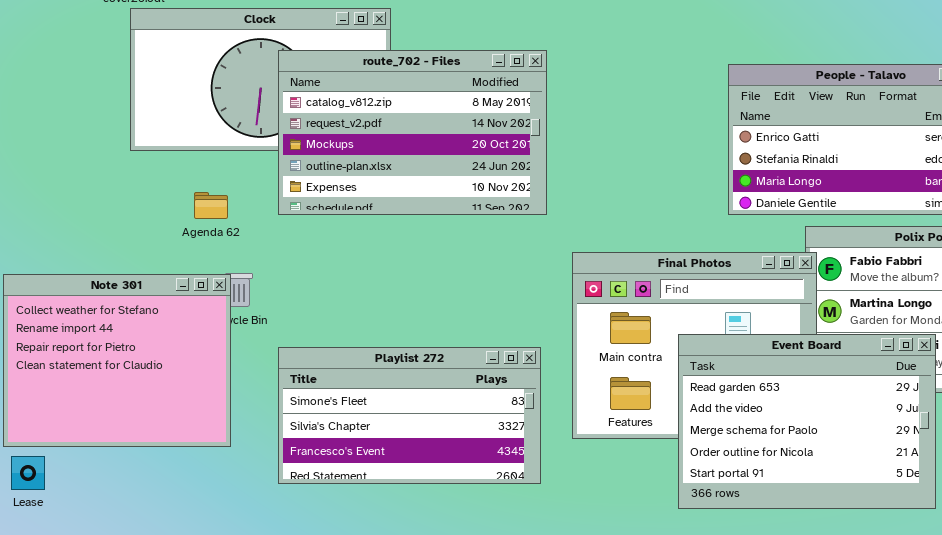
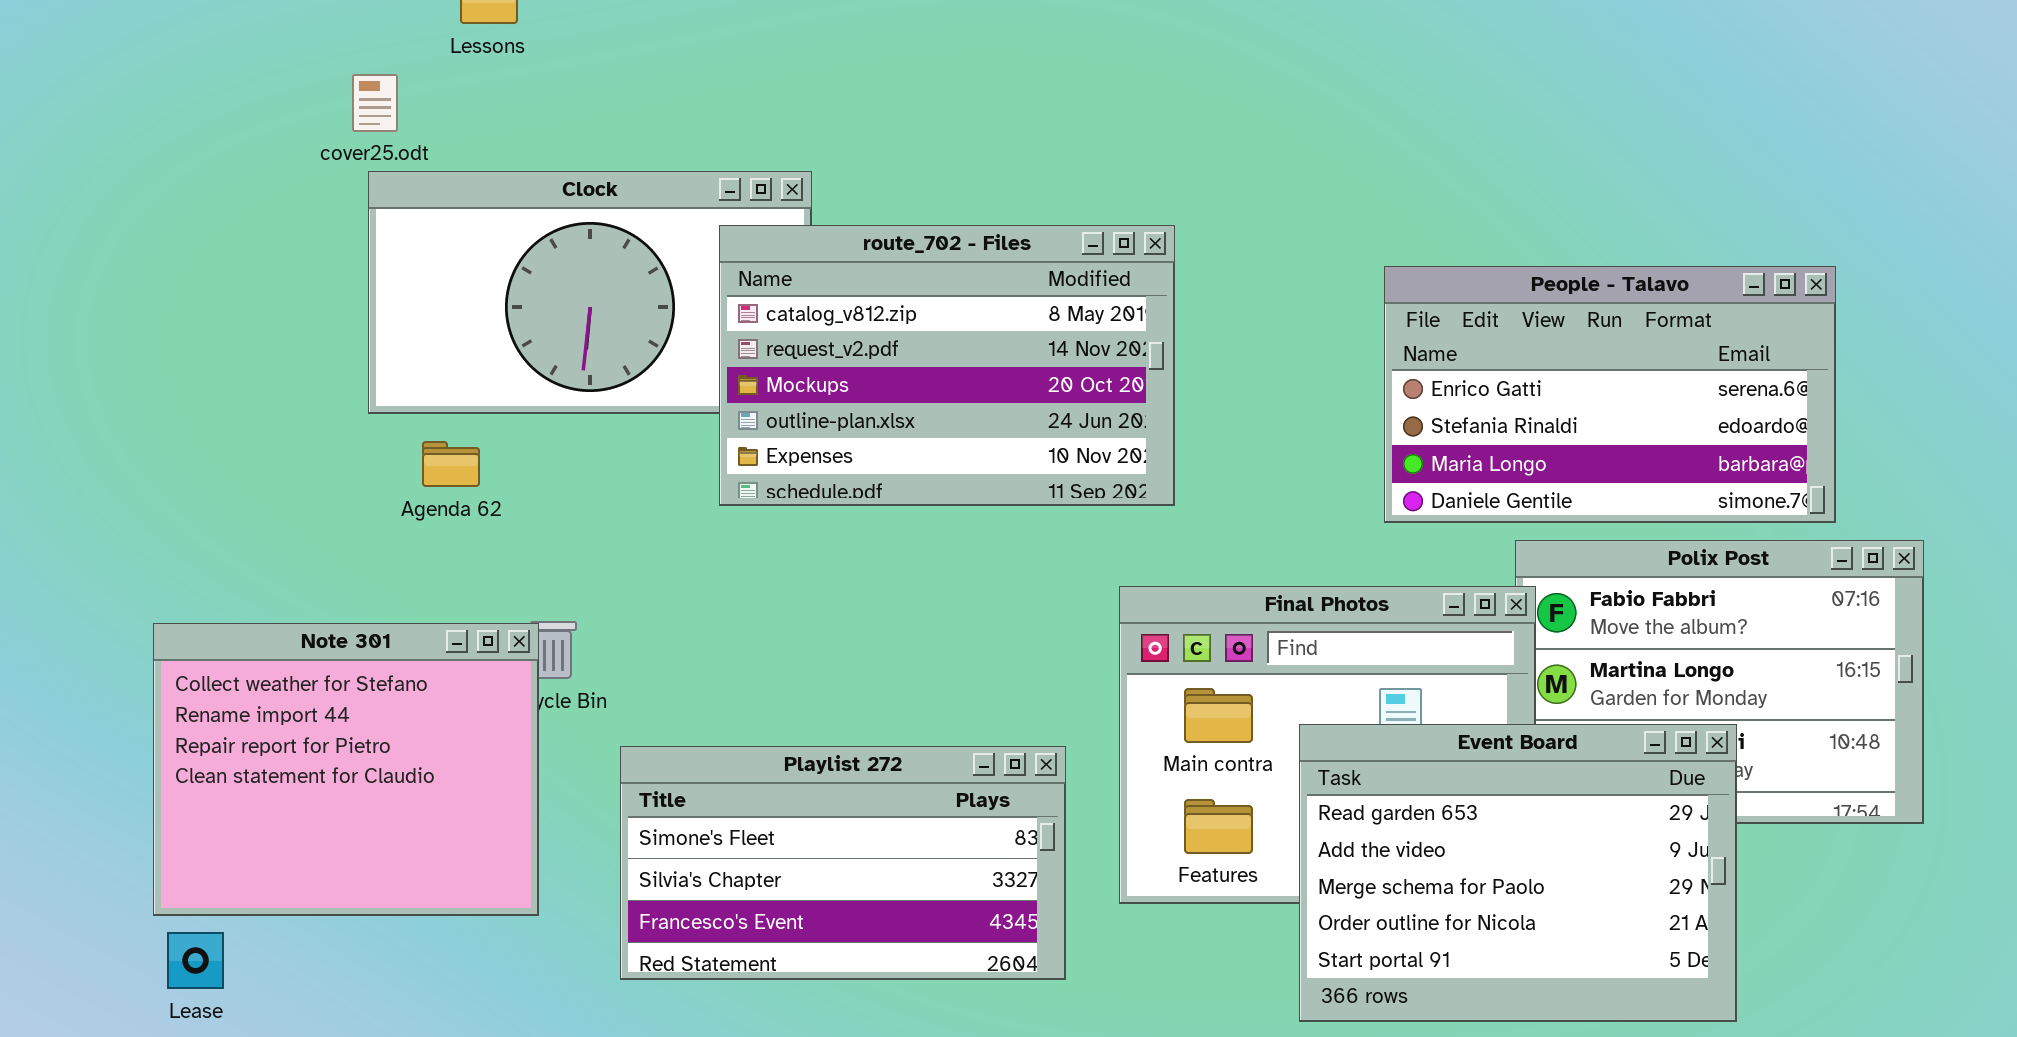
route_702 - Files: [278,50,547,215] -> [719,225,1175,506], moved
Agenda 62: [194,192,228,219] -> [422,441,480,487], moved

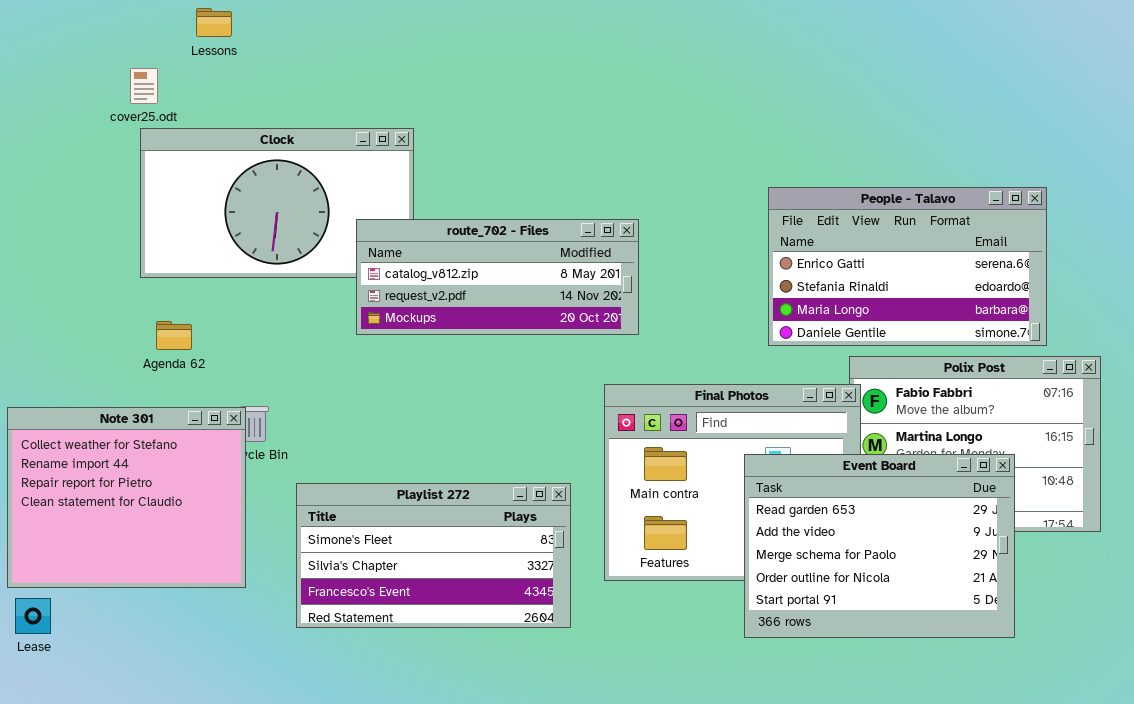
route_702 - Files: [719,225,1175,506] -> [356,219,639,335], resized
Agenda 62: [422,441,480,487] -> [156,321,192,350], moved
Event Board: [1299,724,1737,1022] -> [744,454,1015,638], moved

